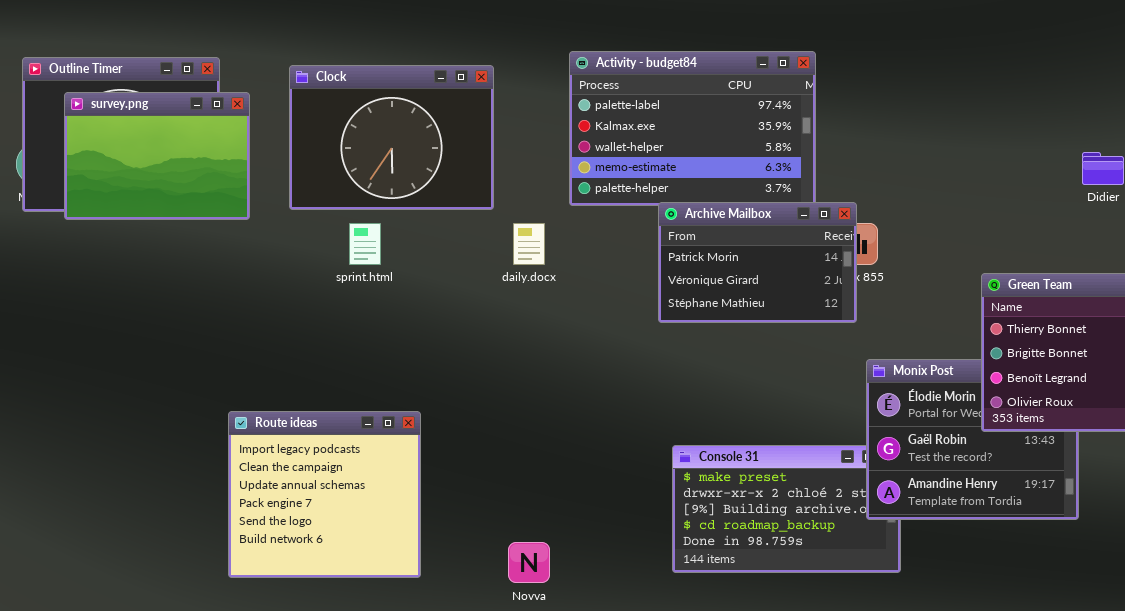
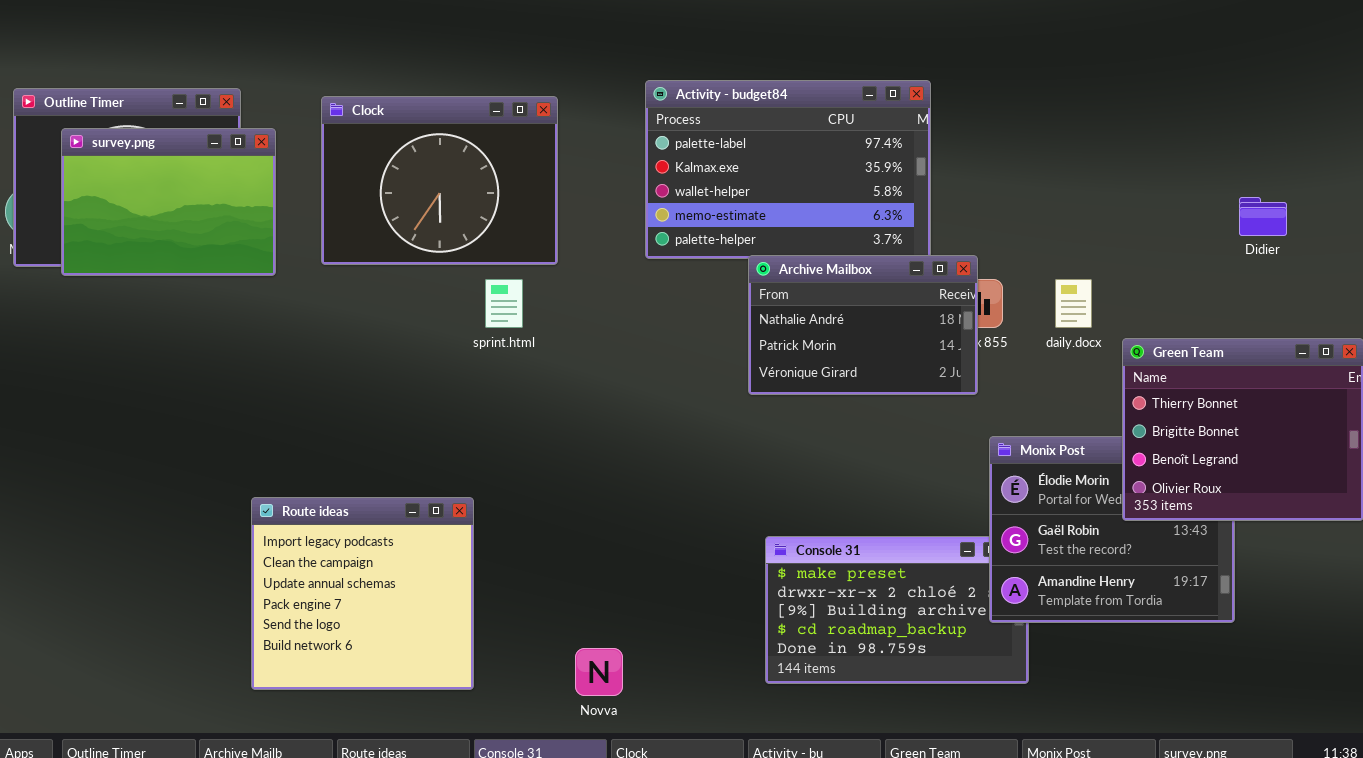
Archive Mailbox: [658,202,857,323] -> [748,255,978,395], scrolled up 1 row
sprint.html: [349,223,381,265] -> [485,279,523,328], moved
daily.docx: [513,223,545,265] -> [1055,279,1092,328], moved

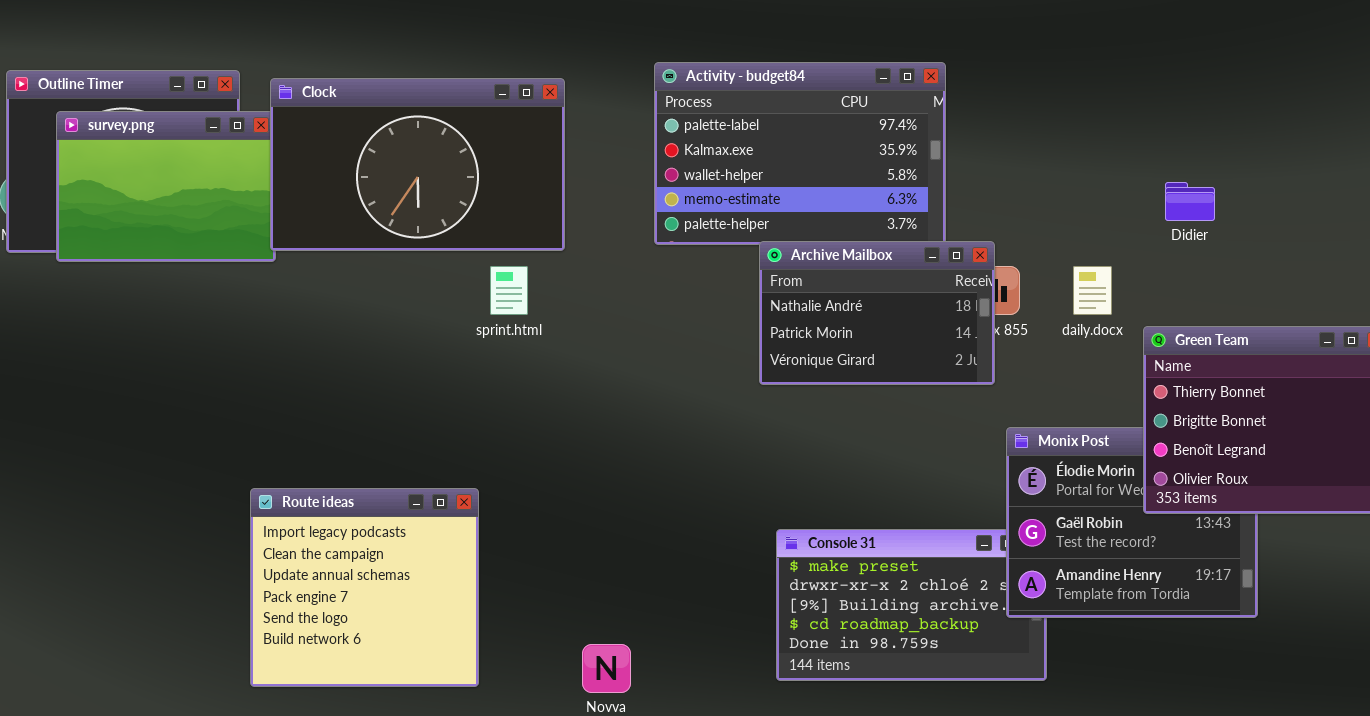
Clock: [321,96,558,265] -> [270,78,565,251], resized
Didier: [1239,197,1287,236] -> [1165,182,1215,221], moved

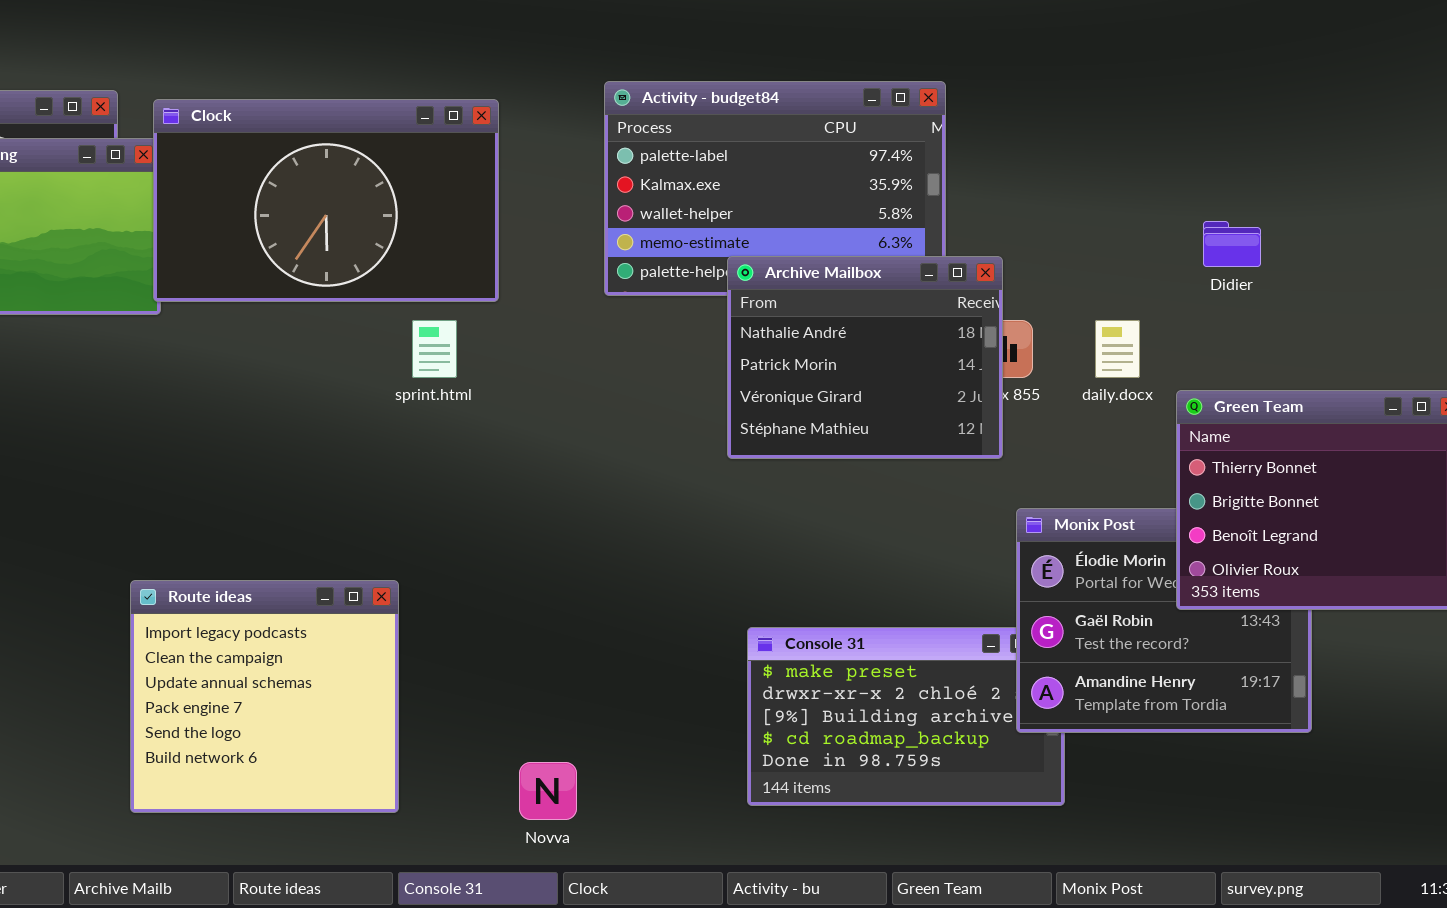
Archive Mailbox: [759,241,995,385] -> [727,256,1003,459], resized

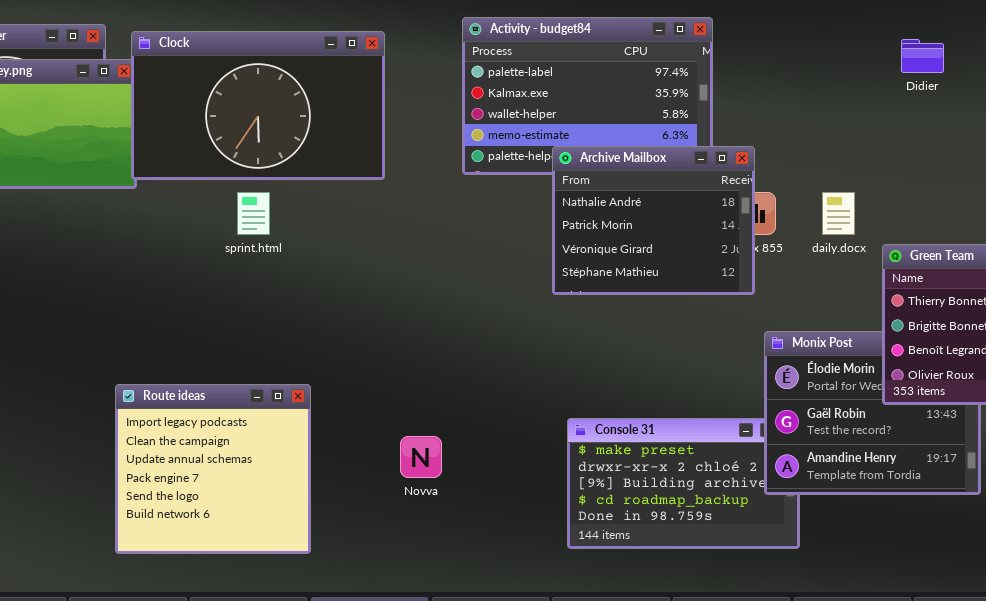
Didier: [1203,221,1261,267] -> [901,39,944,73], moved
sprint.html: [412,320,457,378] -> [237,192,270,235], moved
Novva: [519,762,577,820] -> [400,436,442,478], moved

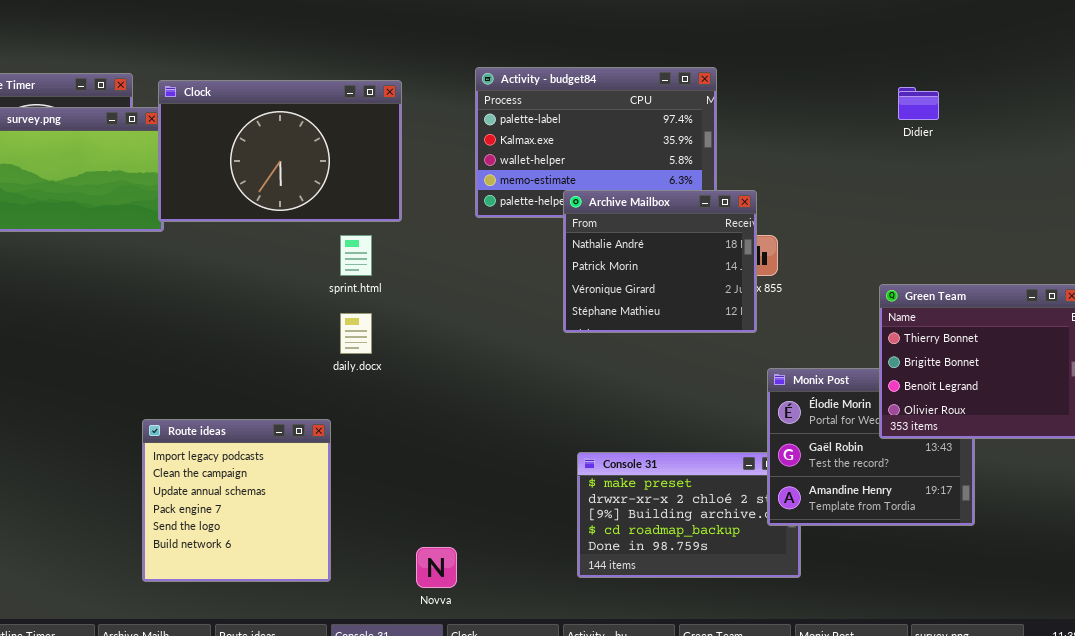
sprint.html: [237,192,270,235] -> [340,235,372,276], moved
daily.docx: [822,192,855,235] -> [340,313,372,354], moved
Novva: [400,436,442,478] -> [416,547,457,588], moved

